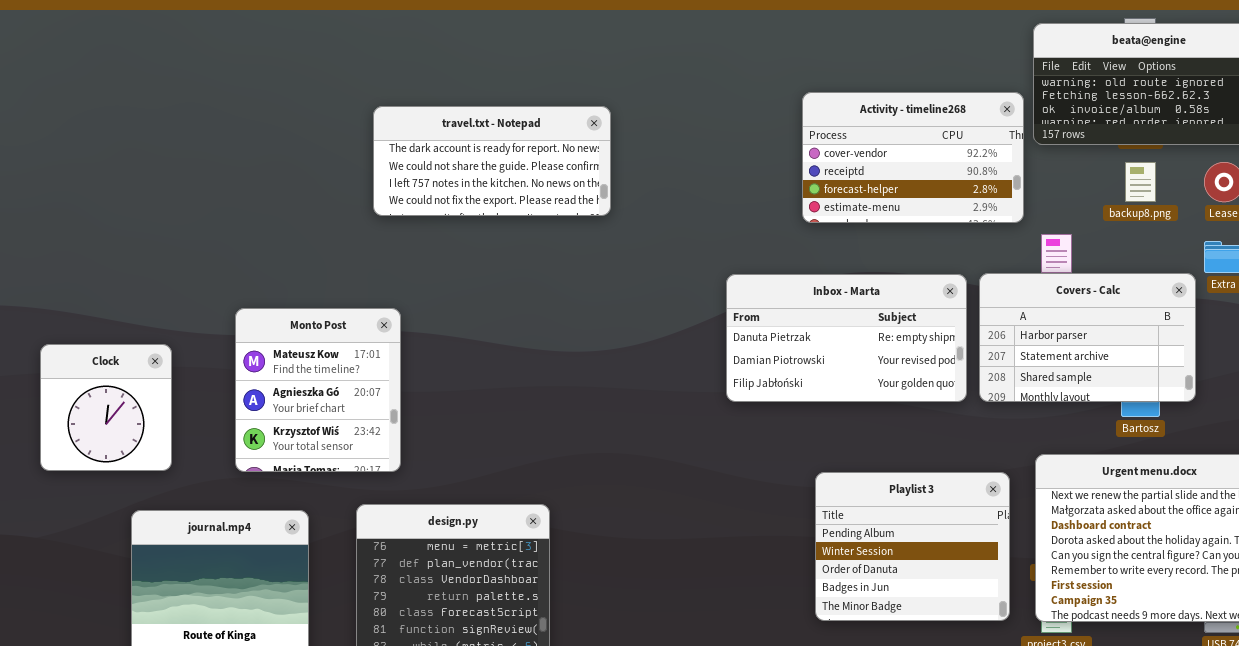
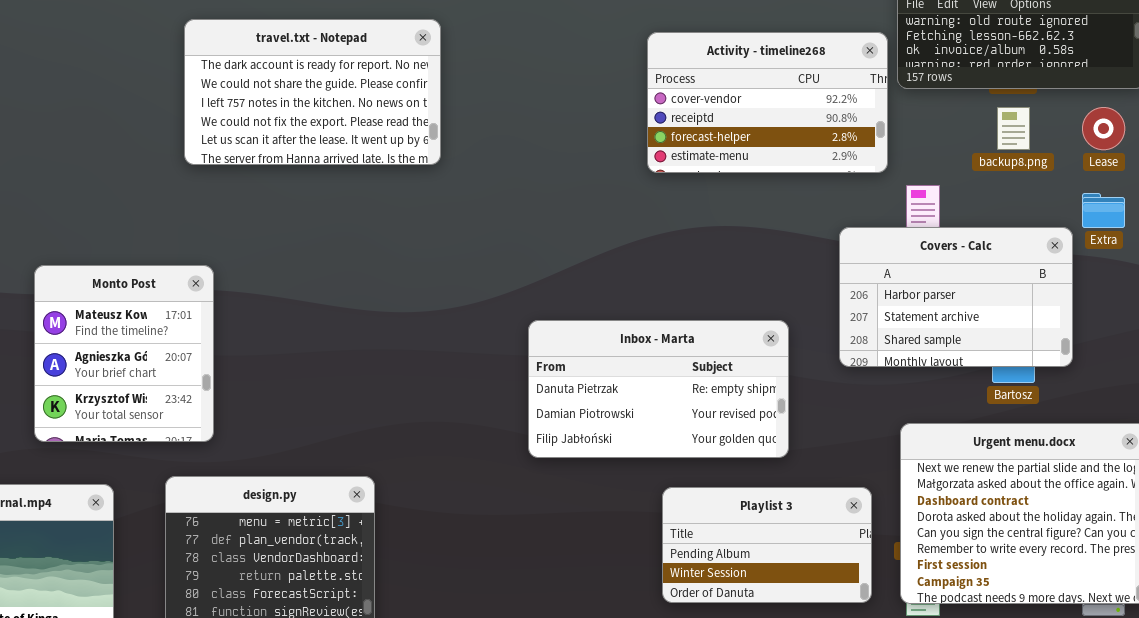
travel.txt - Notepad: [373,106,611,216] -> [184,19,441,165], resized
Inbox - Marta: [726,274,967,402] -> [528,320,789,458], moved
Playlist 3: [815,472,1010,621] -> [662,487,872,603], resized

